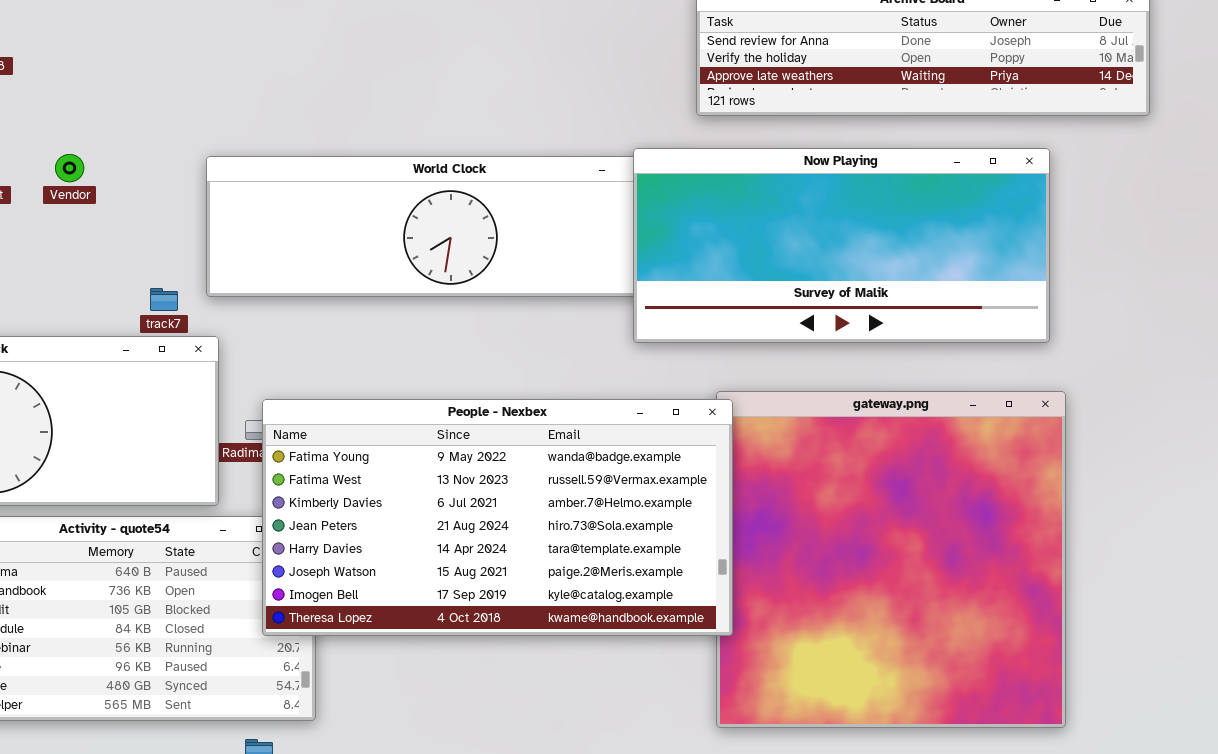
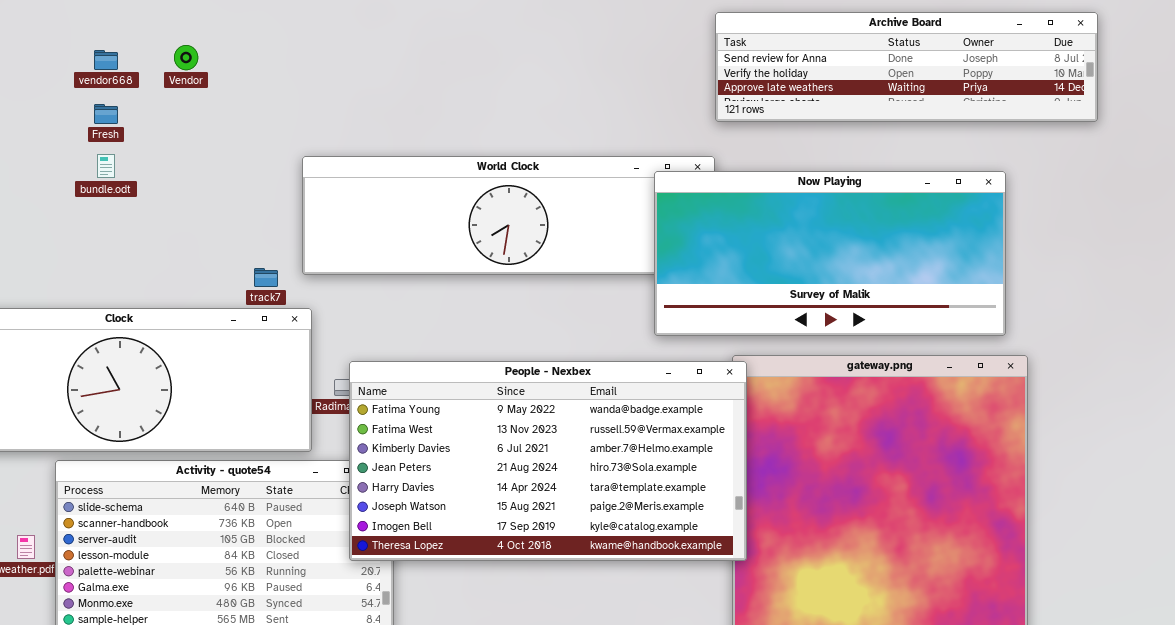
Now Playing: [633,148,1050,343] -> [654,171,1006,336], moved
Vendor: [55,154,84,182] -> [174,45,198,70], moved

